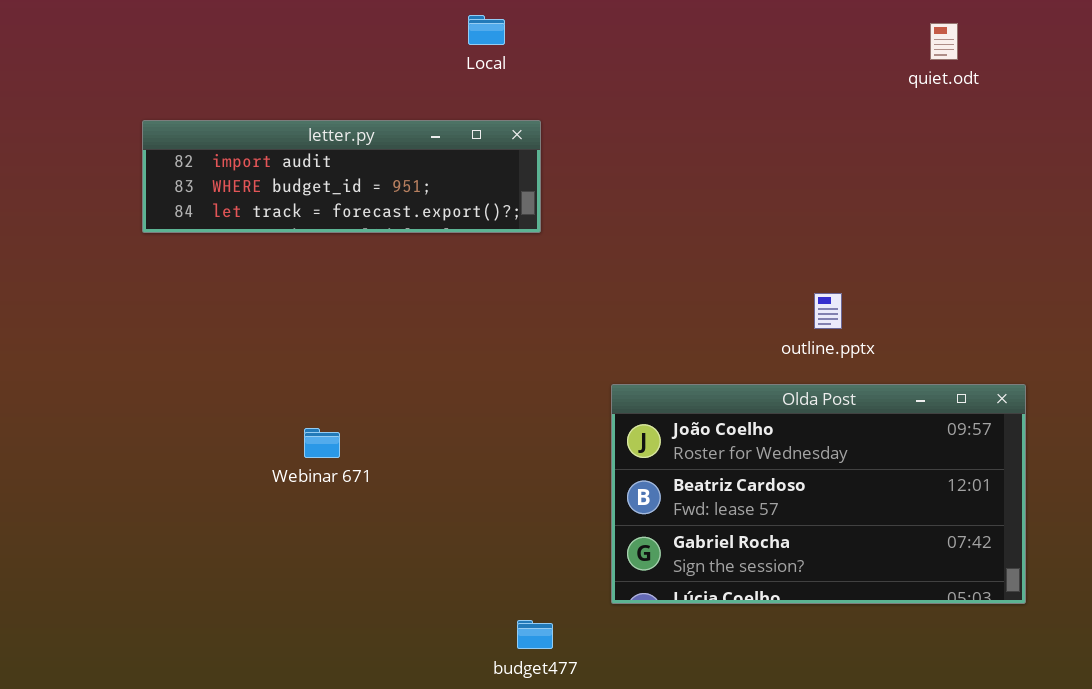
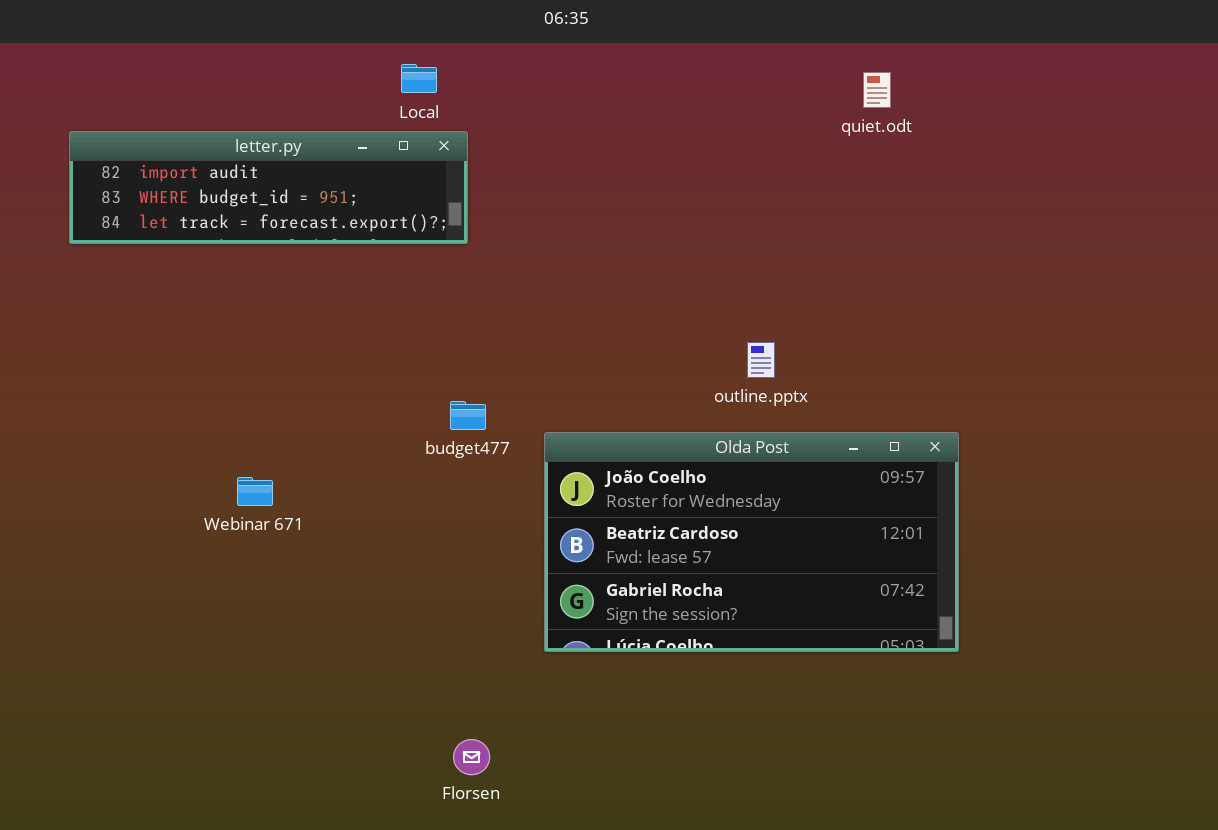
letter.py: [142,120,541,233] -> [69,131,468,244], moved
budget477: [517,620,553,649] -> [450,401,486,430], moved

